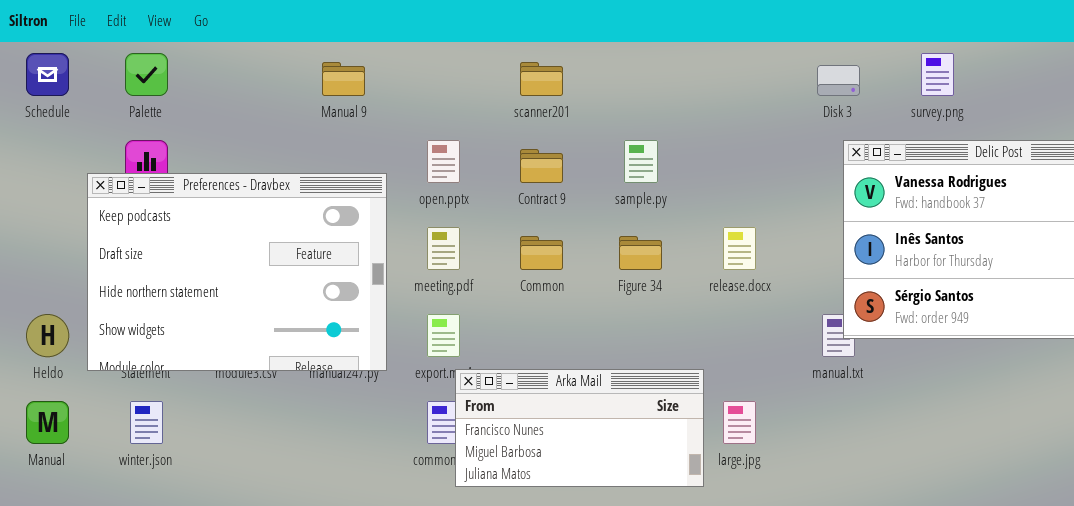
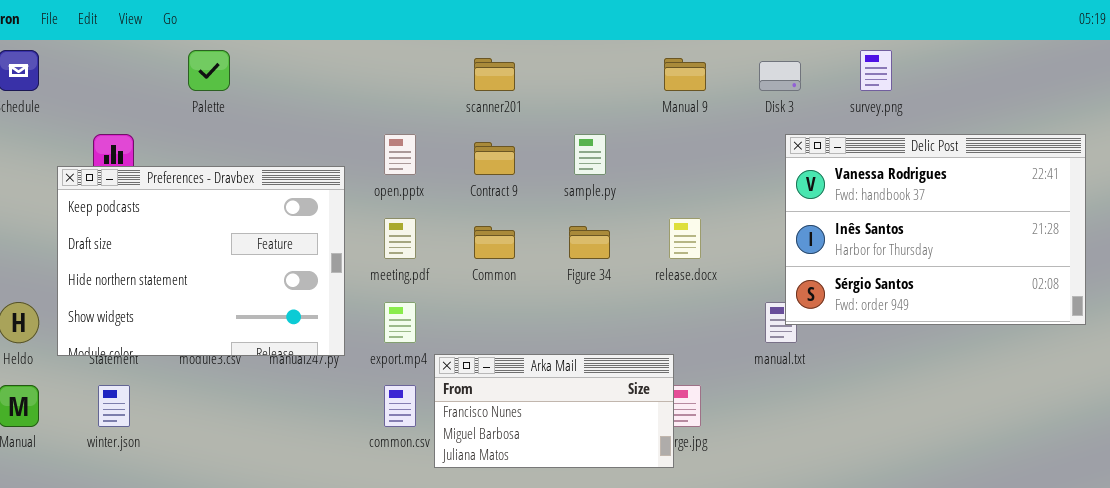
Palette: [125,53,168,96] -> [188,50,230,91], moved
Manual 9: [322,62,365,96] -> [664,58,706,91], moved
Arka Mail: [455,369,704,487] -> [434,354,674,468], moved

